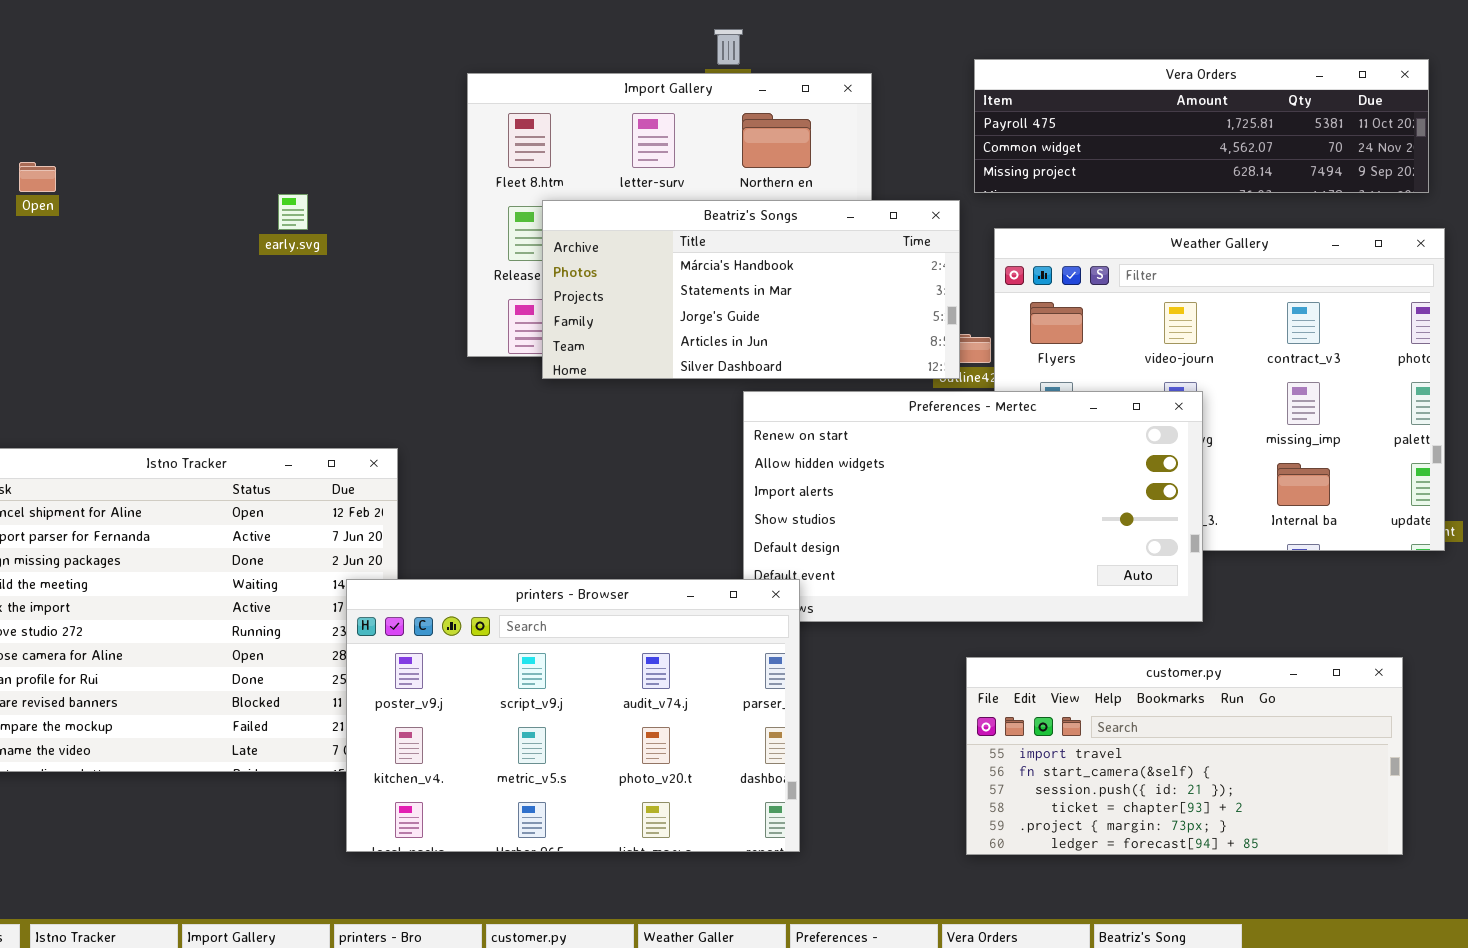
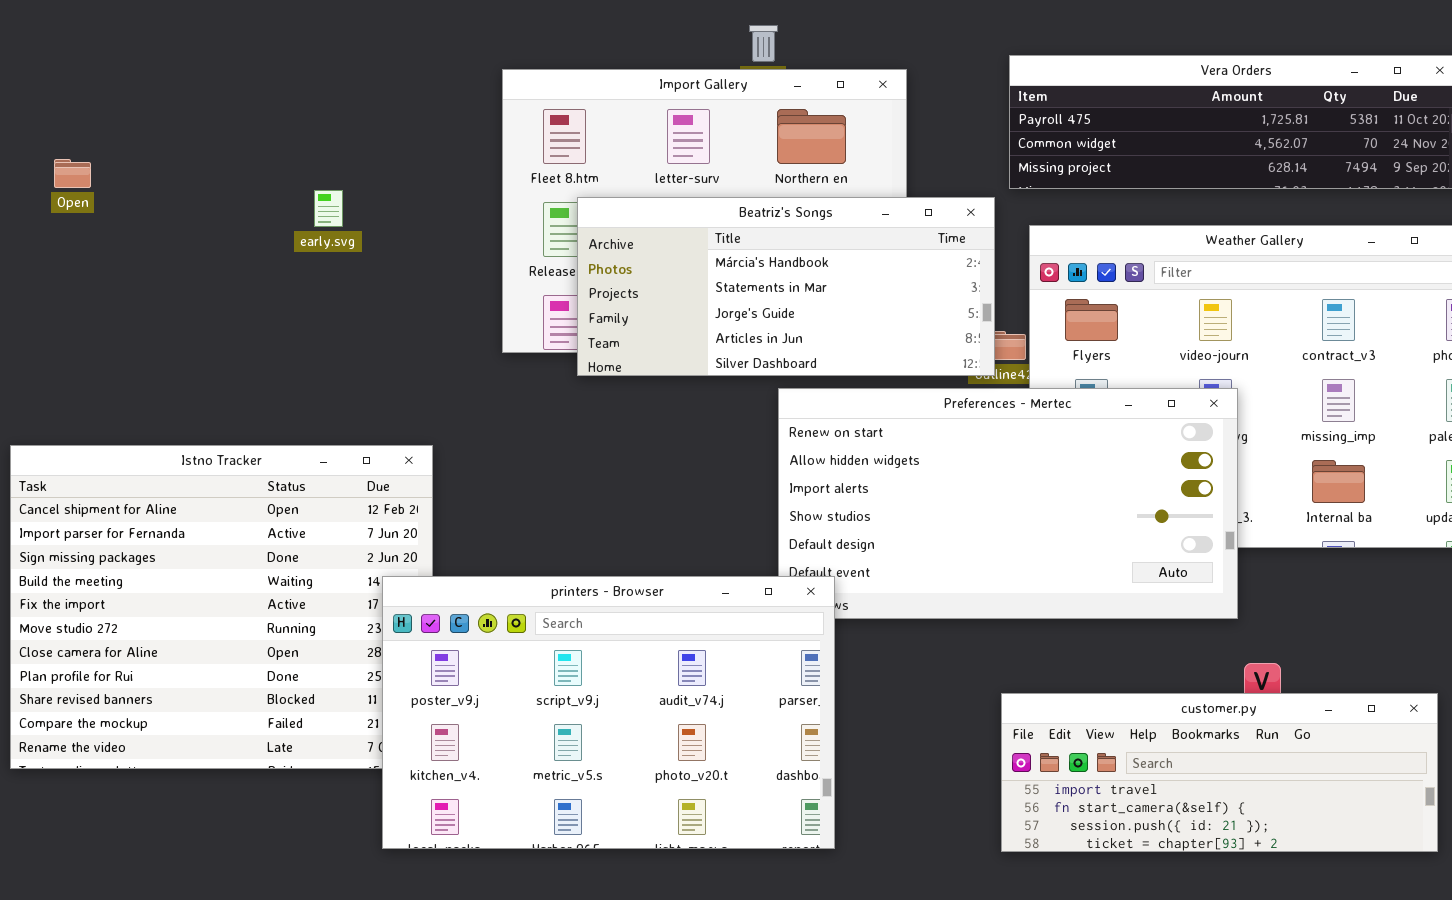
customer.py: [966,657,1403,855] -> [1001,693,1438,852], resized

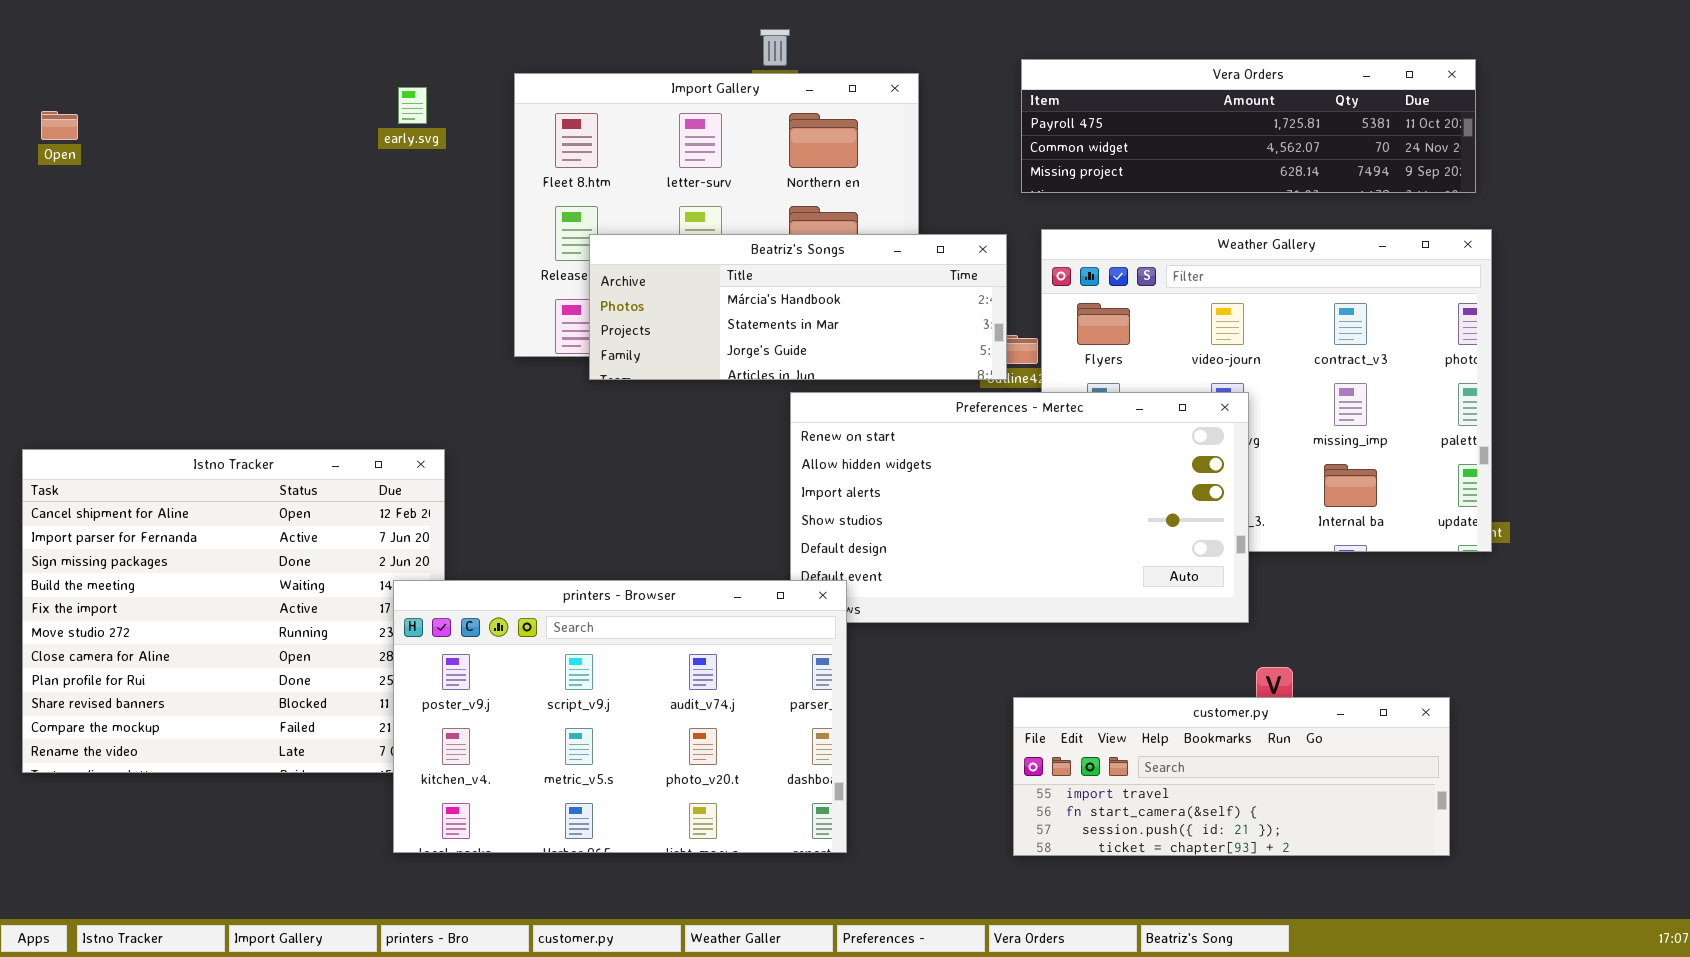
Open: [54,159,91,188] -> [41,111,78,140], moved
early.svg: [314,190,343,227] -> [398,87,427,124], moved
Beatriz's Songs: [577,197,995,376] -> [589,234,1007,380], resized

